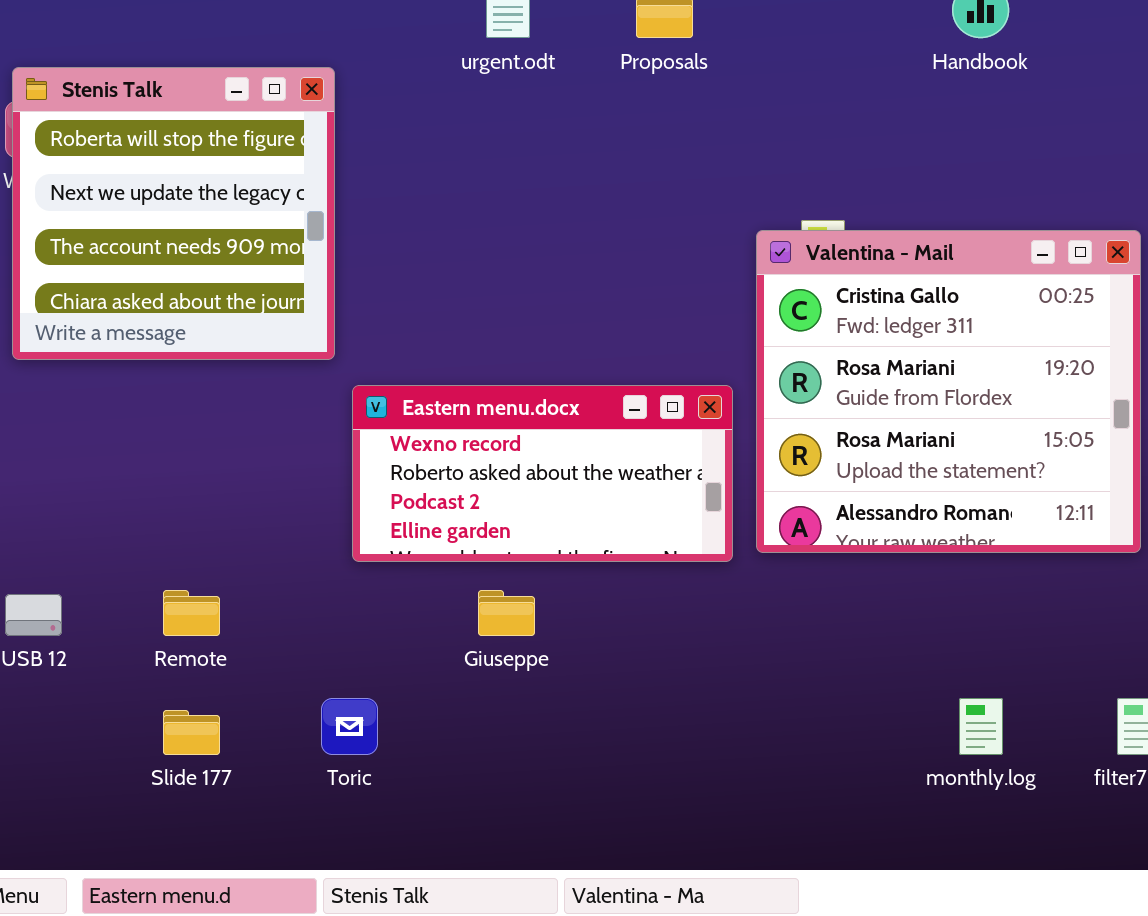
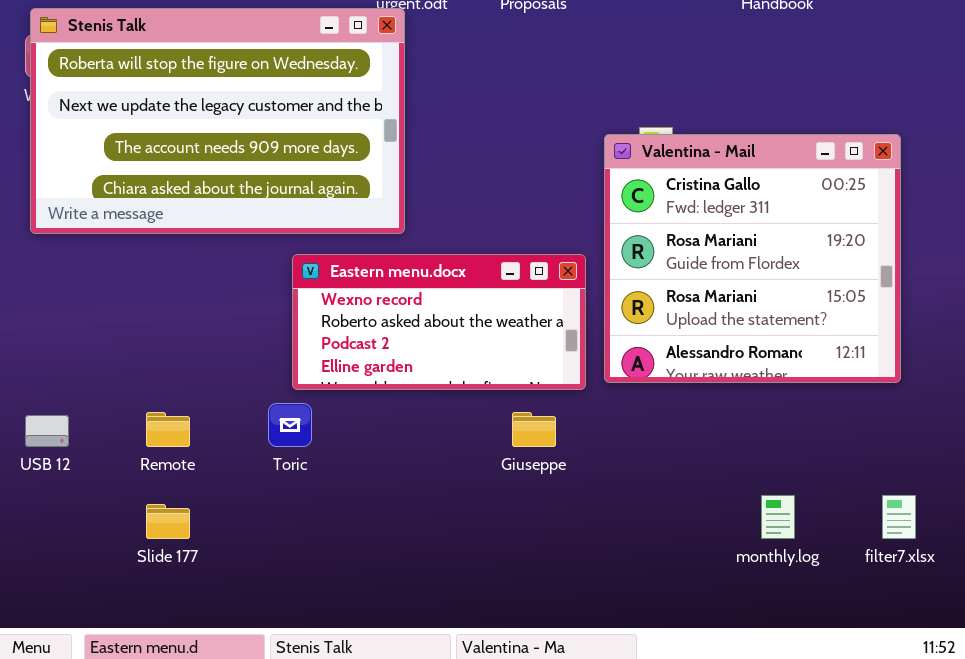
Stenis Talk: [12,67,335,360] -> [30,8,405,234], resized
Giuseppe: [478,590,535,636] -> [512,412,556,447], moved
Toric: [321,698,378,755] -> [268,403,312,447], moved

